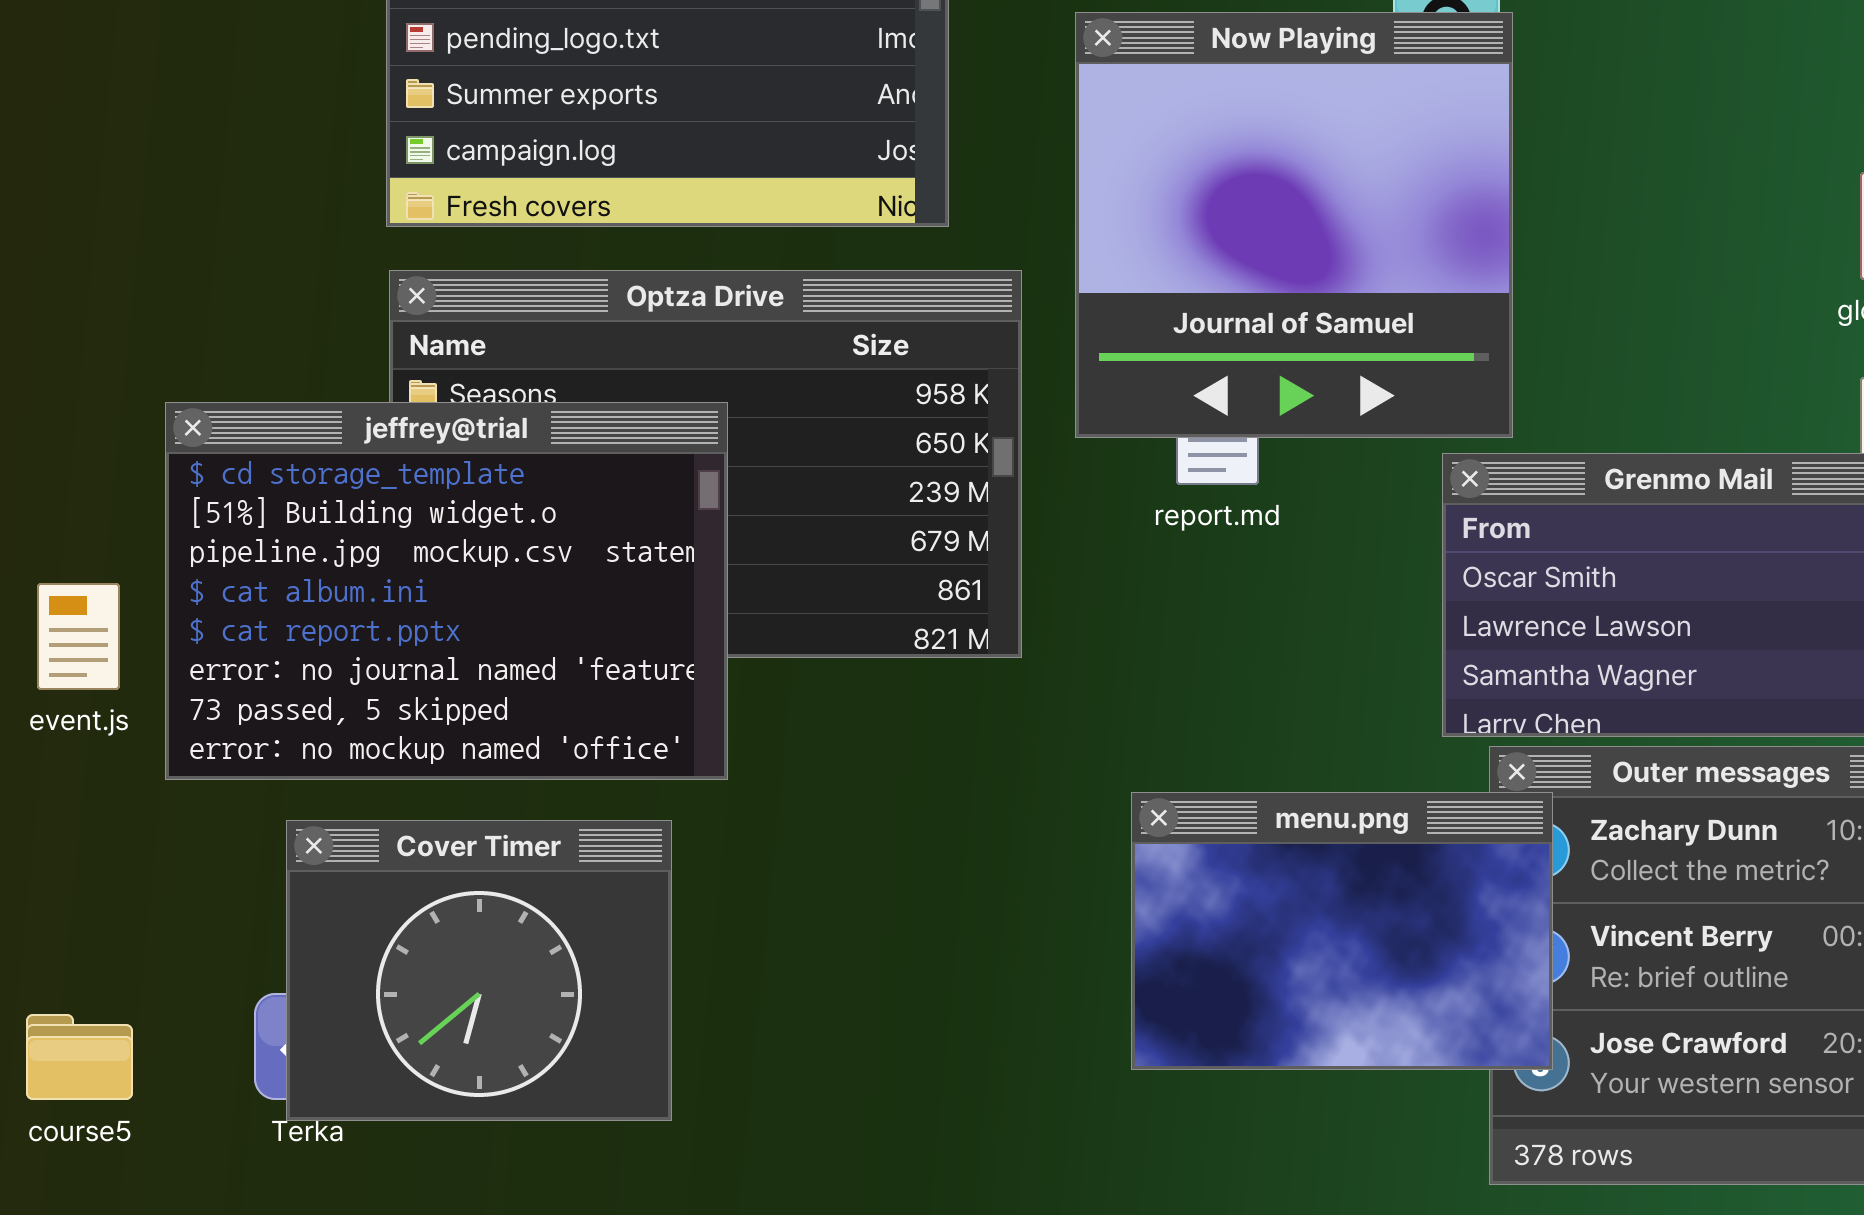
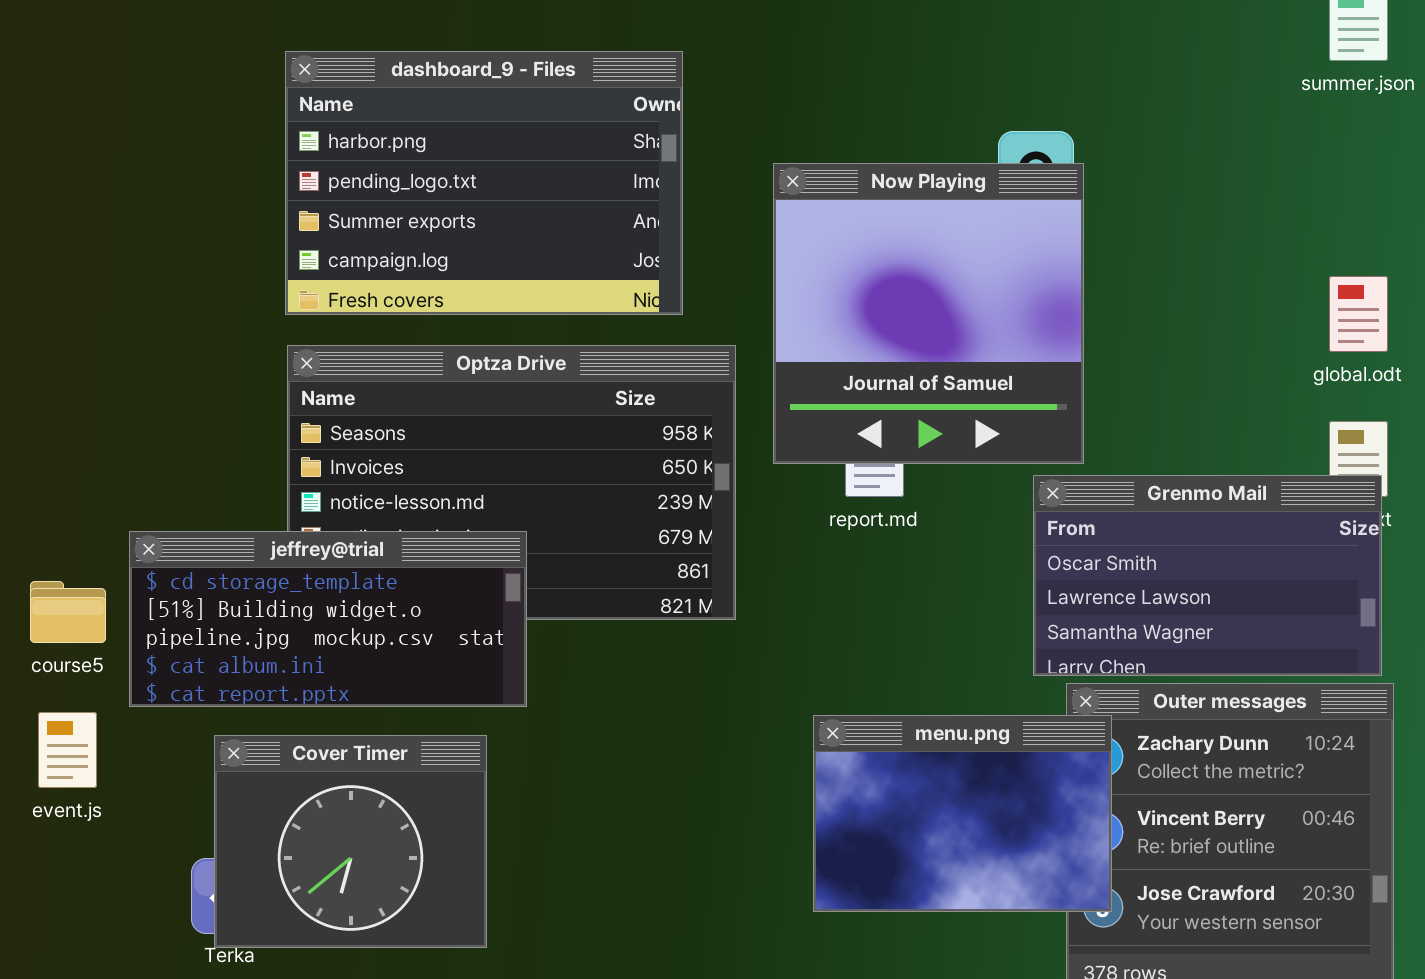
jeffrey@trial: [165,402,728,780] -> [129,531,527,707], resized
event.js: [37,583,120,690] -> [38,712,97,788], moved
course5: [26,1014,133,1100] -> [30,581,106,643], moved

